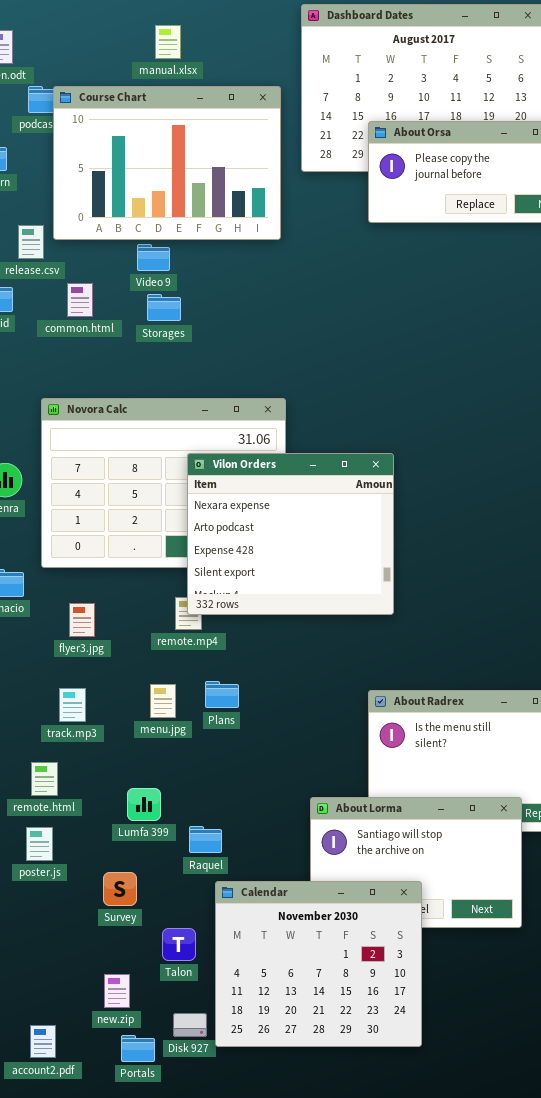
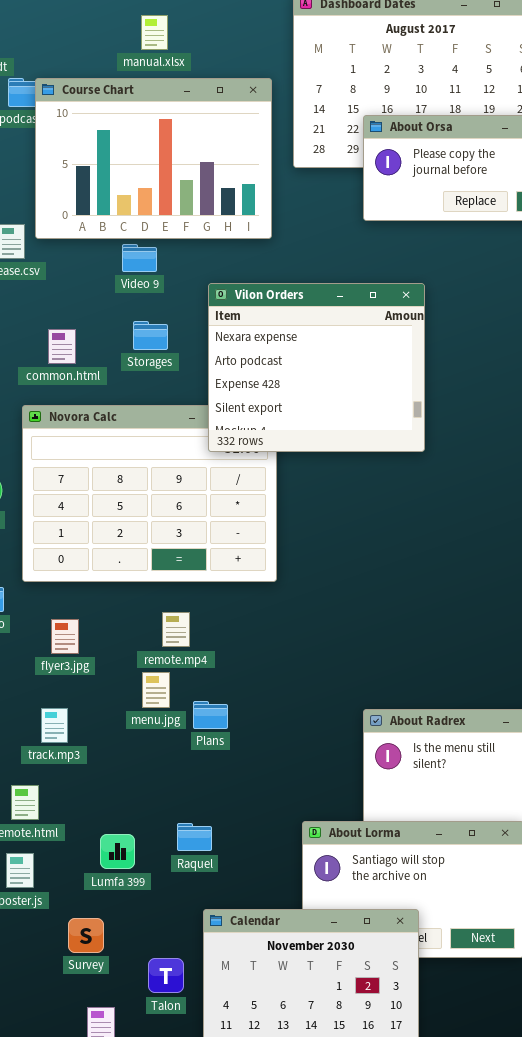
common.html: [67,283,93,317] -> [48,329,76,364], moved
Storages: [147,294,181,321] -> [133,321,168,350], moved
Vilon Orders: [187,453,394,615] -> [208,283,425,452], moved
menu.jpg: [150,684,176,718] -> [142,672,170,708], moved
Lumfa 399: [127,788,161,821] -> [100,834,135,869], moved
Raquel: [189,826,222,853] -> [177,823,212,851], moved
Survey: [103,872,137,906] -> [68,918,104,953], moved

